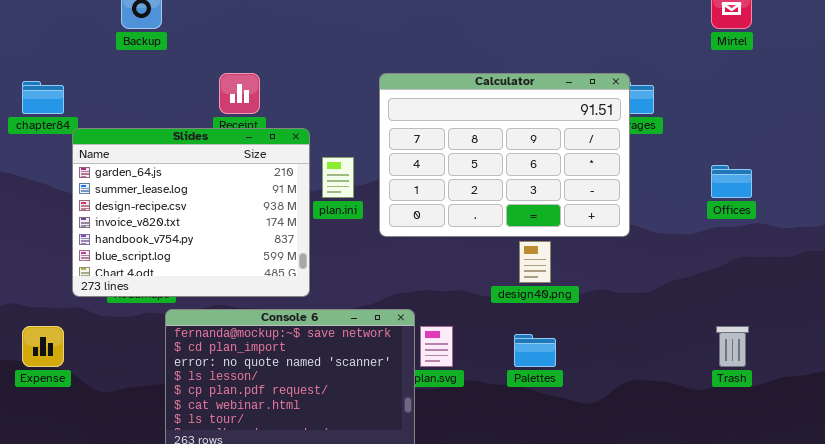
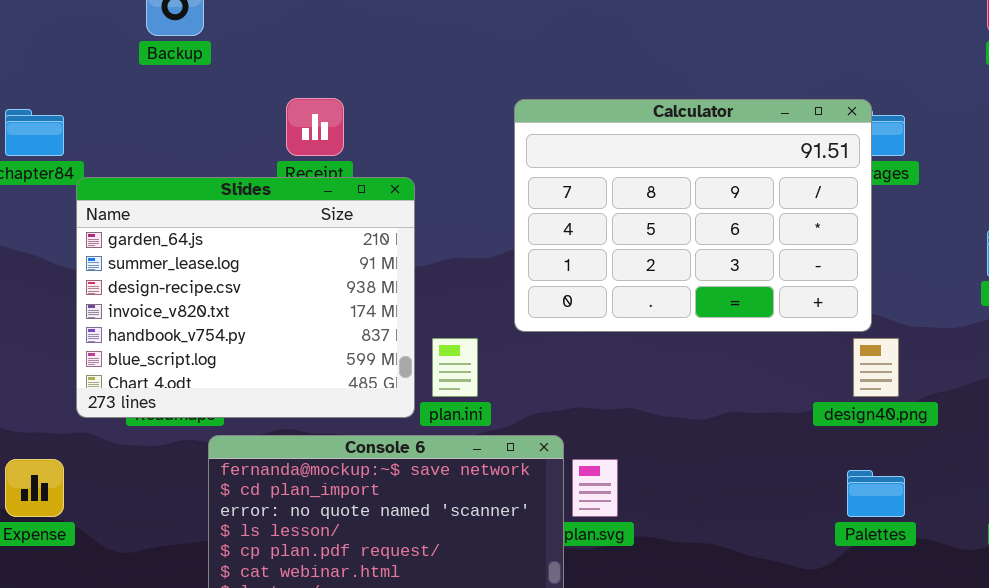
plan.ini: [322,157,354,198] -> [432,338,478,397], moved
design40.png: [519,241,551,283] -> [853,338,899,397], moved
Palettes: [514,334,556,367] -> [847,470,905,517], moved

